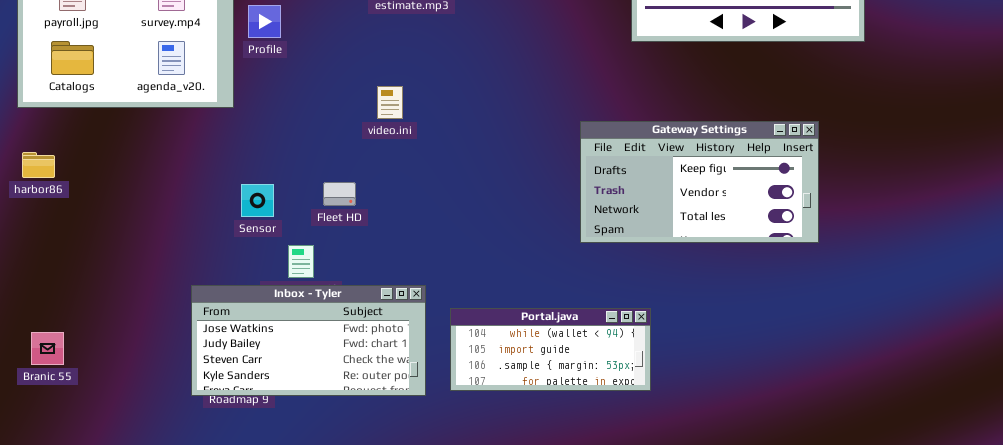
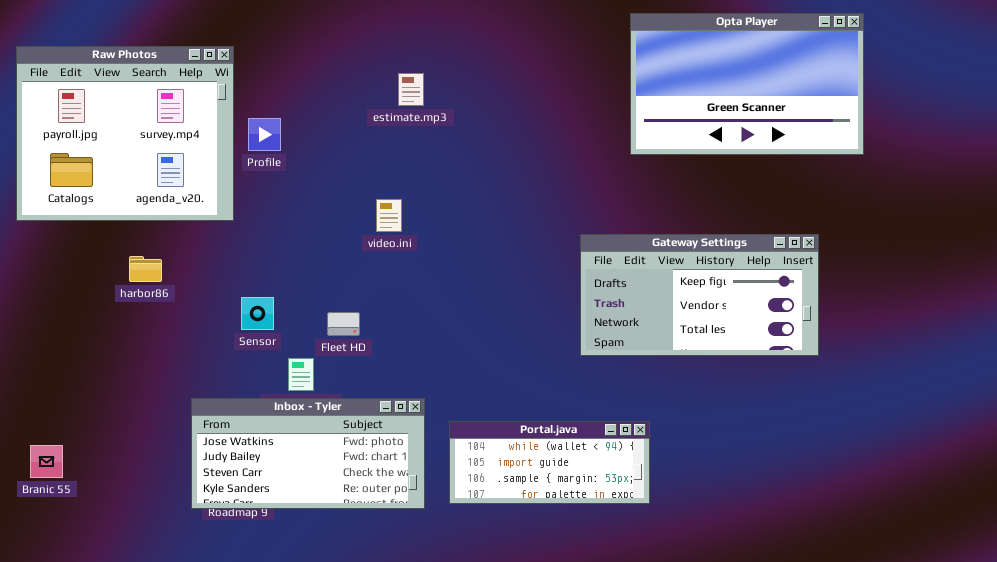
harbor86: [22,152,55,178] -> [129,256,162,282], moved
Fleet HD: [323,182,356,206] -> [327,312,360,336], moved

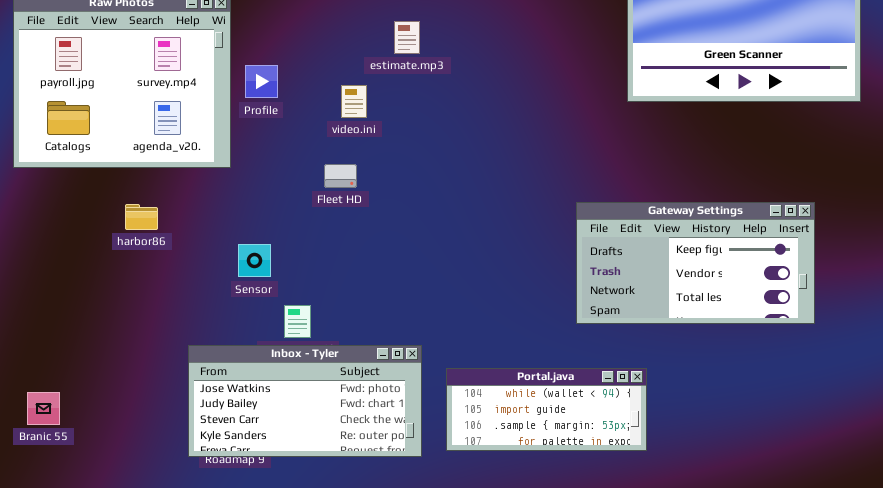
video.ini: [376,199,402,232] -> [341,85,367,118], moved
Gateway Settings: [580,234,819,356] -> [576,202,815,324], moved
Fleet HD: [327,312,360,336] -> [324,164,357,188], moved

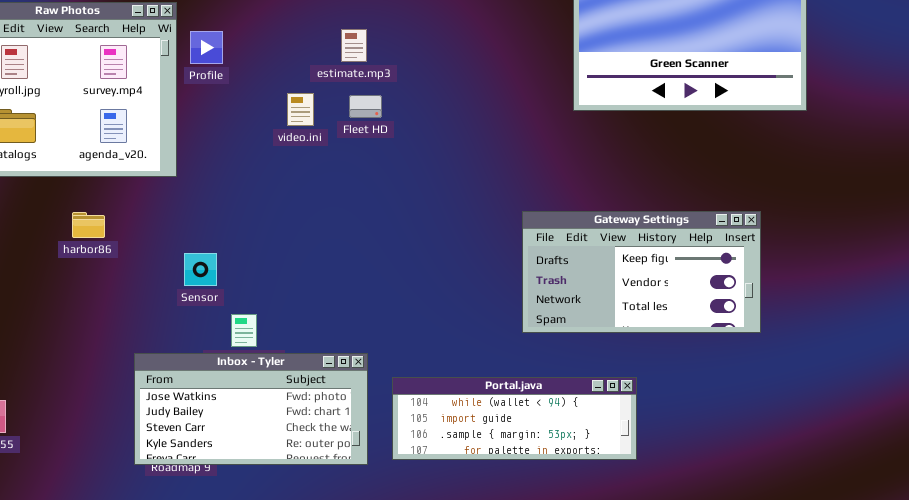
Profile: [245,65,278,98] -> [190,31,223,64], moved
Fleet HD: [324,164,357,188] -> [349,95,382,118], moved
Portal.java: [446,368,647,451] -> [392,377,637,460], resized

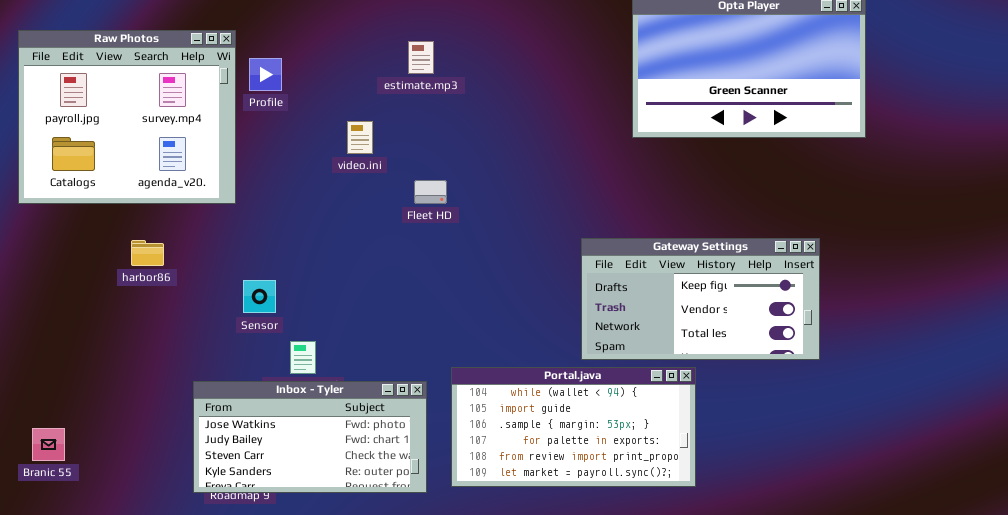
estimate.mp3: [341,29,367,62] -> [408,41,434,74], moved
Fleet HD: [349,95,382,118] -> [414,180,447,204], moved
Portal.java: [392,377,637,460] -> [451,367,696,487], resized

